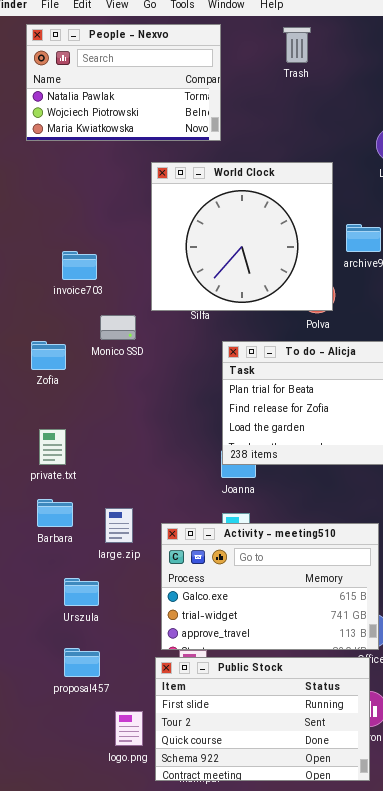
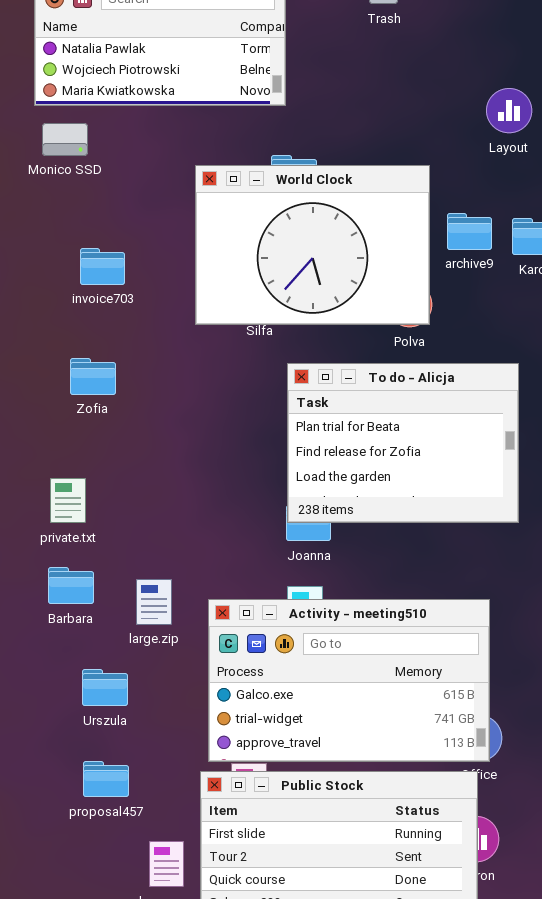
World Clock: [151,162,333,311] -> [195,165,430,325], resized
Monico SSD: [100,315,136,340] -> [42,123,88,156], moved
Zofia: [31,341,66,370] -> [70,358,116,395], moved

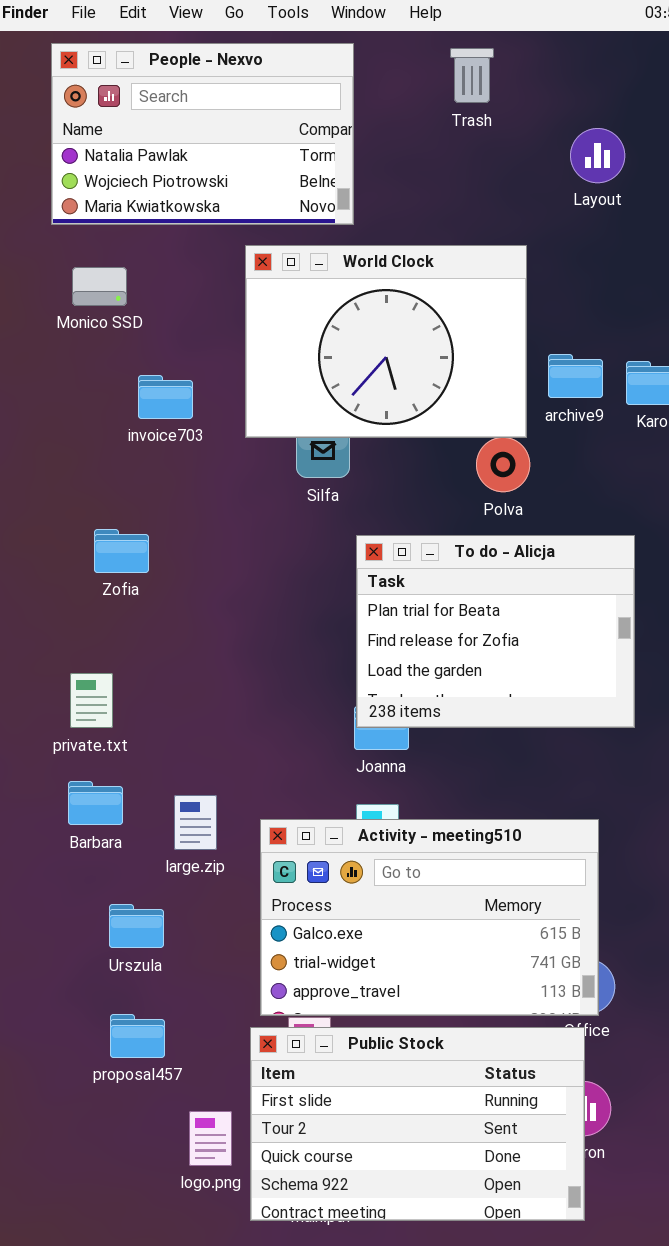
Layout: [486,88,532,133] -> [570,128,625,183], moved
Monico SSD: [42,123,88,156] -> [72,267,127,306], moved
World Clock: [195,165,430,325] -> [245,245,527,438], moved
invoice703: [80,248,125,285] -> [138,375,193,419], moved

